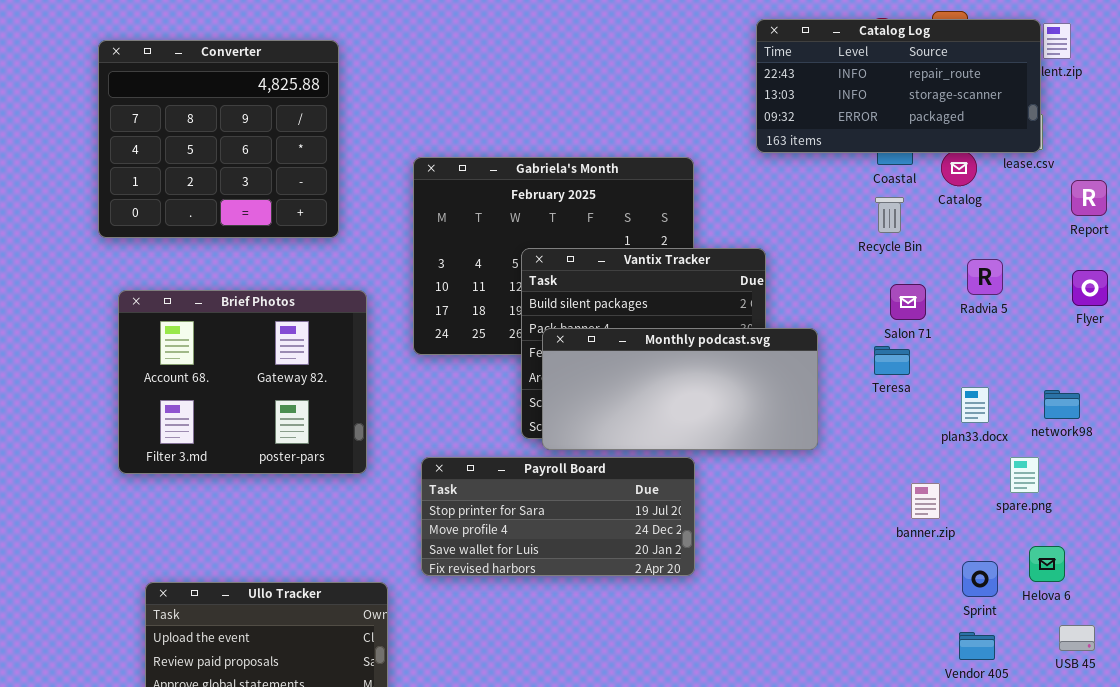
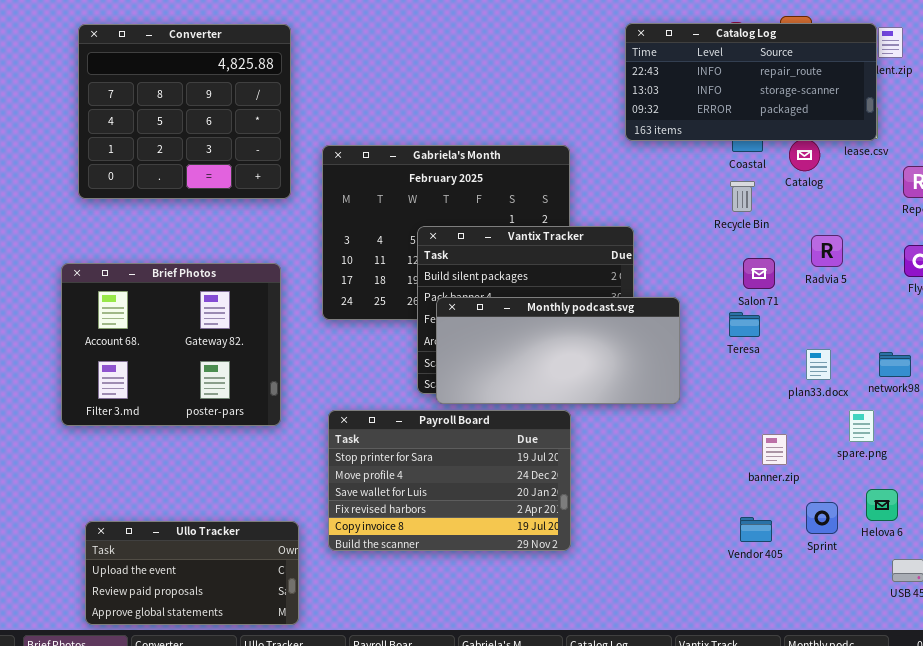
Converter: [98,40,339,238] -> [78,24,291,199], moved
Payroll Board: [421,457,695,576] -> [328,410,571,551], resized
Vendor 405: [959,632,995,660] -> [740,517,772,542], moved

